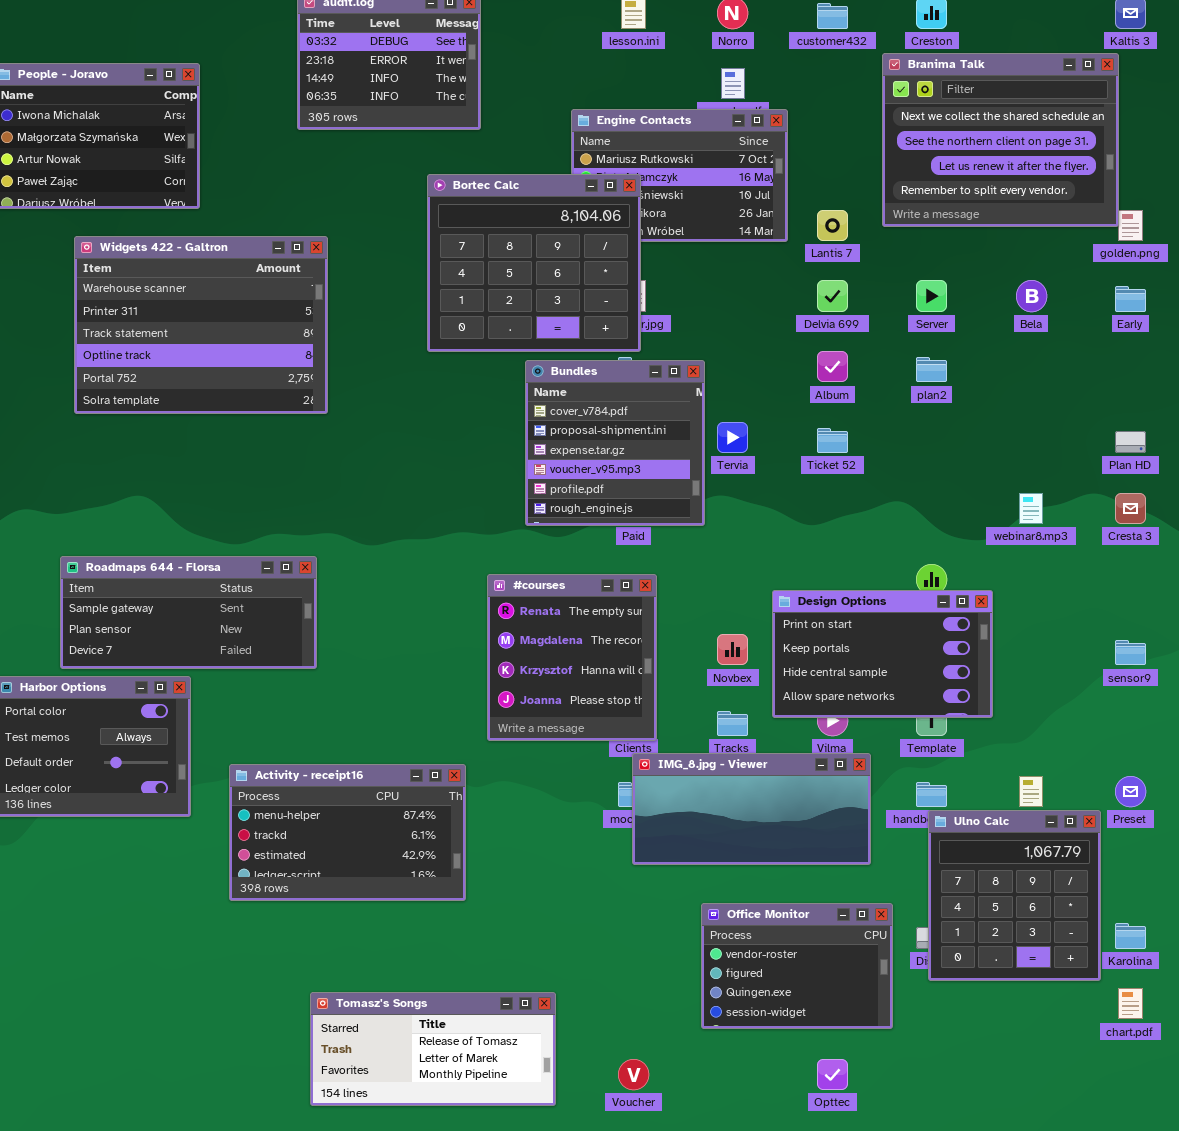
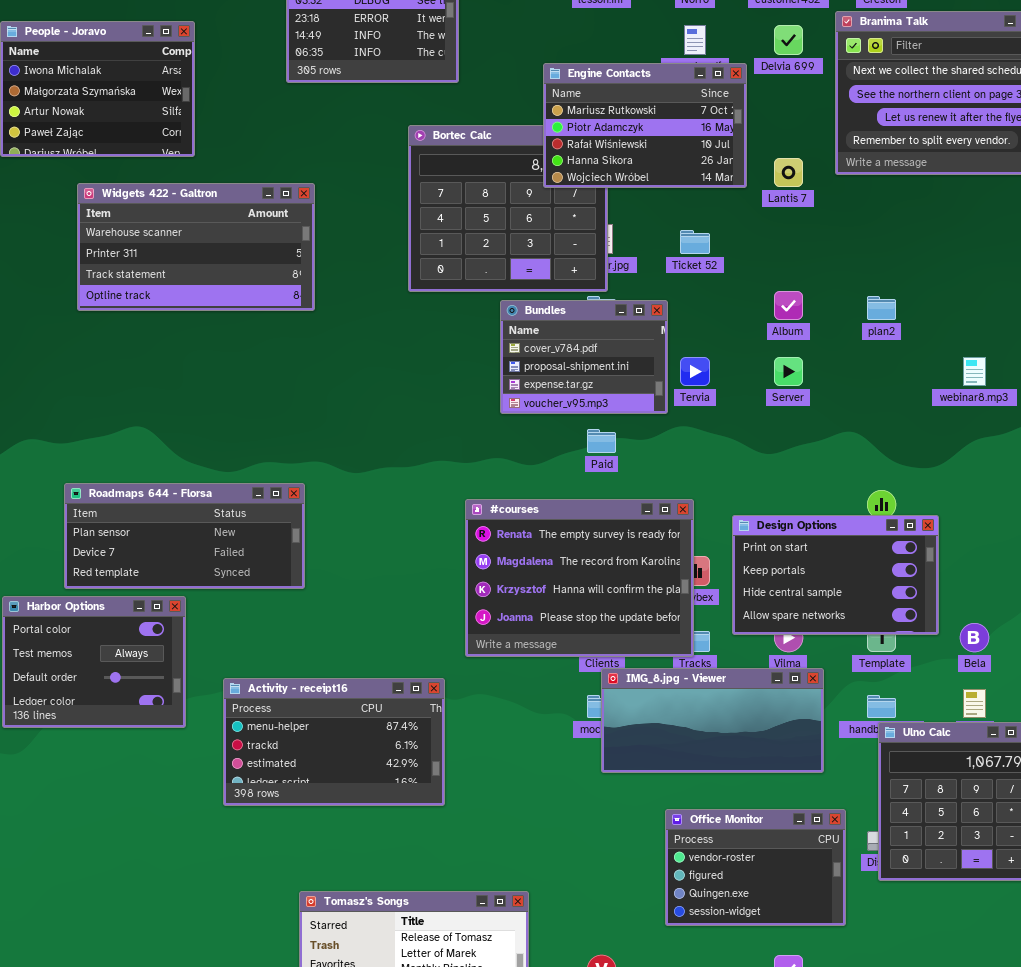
Engine Contacts: [571,109,788,242] -> [543,63,747,188], raised
Widgets 422 - Galtron: [74,236,328,414] -> [77,183,315,311], resized
Delvia 699: [817,280,848,312] -> [774,25,803,55], moved
Server: [916,280,947,312] -> [774,357,803,386], moved
Bela: [1016,280,1047,312] -> [960,623,989,652], moved
Bundles: [525,360,705,526] -> [500,300,668,414], resized
Ticket 52: [817,428,848,453] -> [680,230,710,254], moved
webinar8.mp3: [1019,493,1043,524] -> [963,357,986,386], moved
Roadmaps 644 - Florsa: [60,556,317,669] -> [64,483,305,589], scrolled down 1 row
#courses: [487,574,657,741] -> [465,499,694,657], resized

